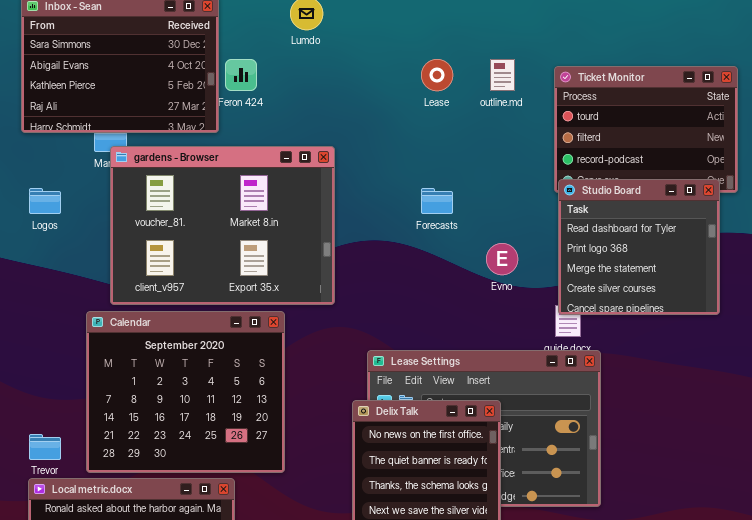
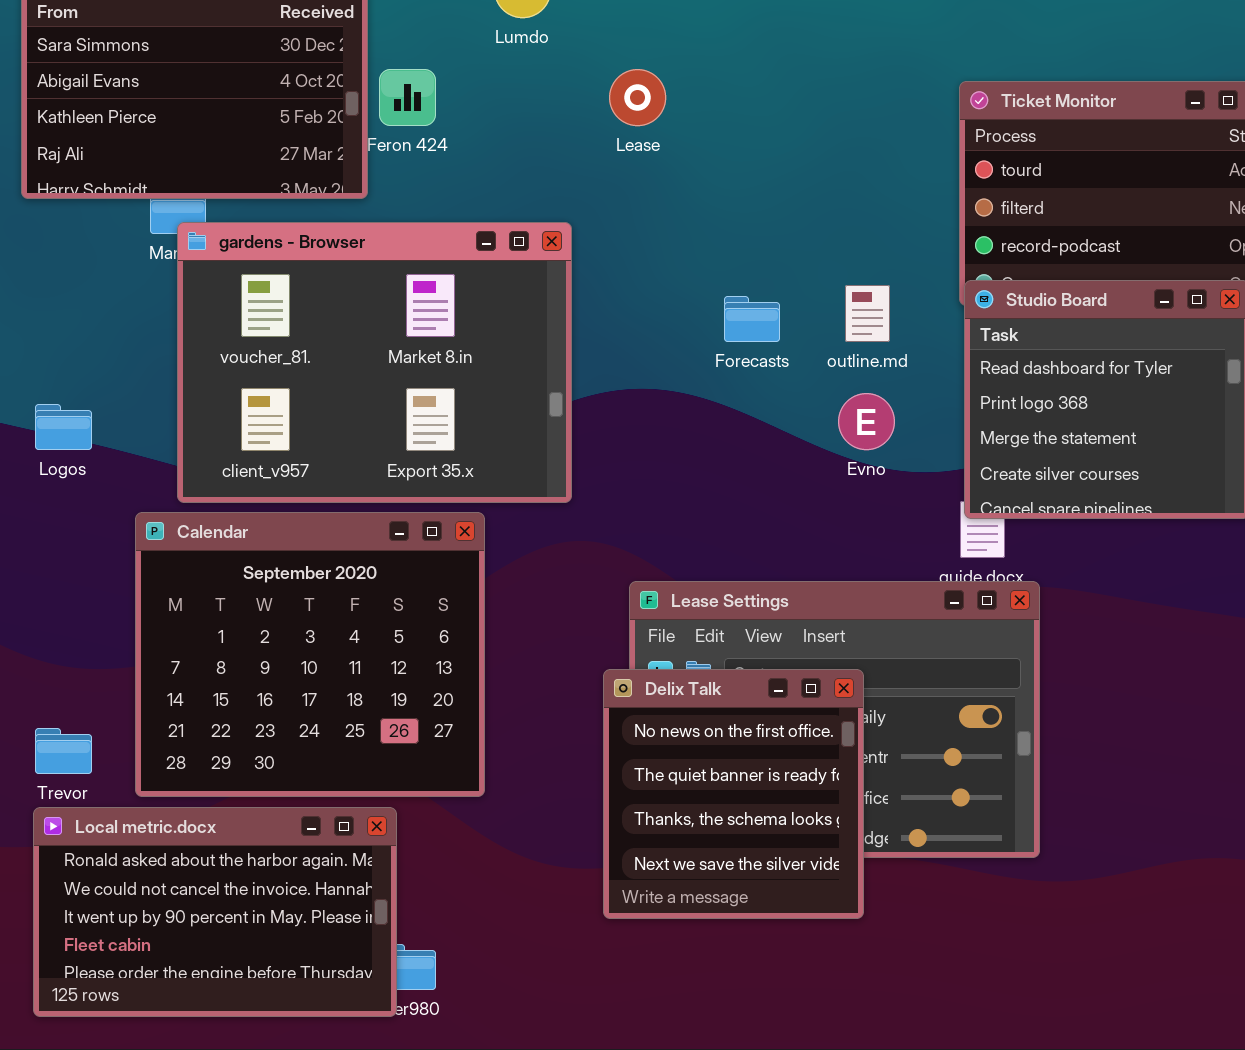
Lease: [421,59,453,91] -> [609,69,666,126], moved
outline.md: [490,59,515,91] -> [845,285,890,342], moved
Logos: [29,188,61,214] -> [35,404,92,450], moved

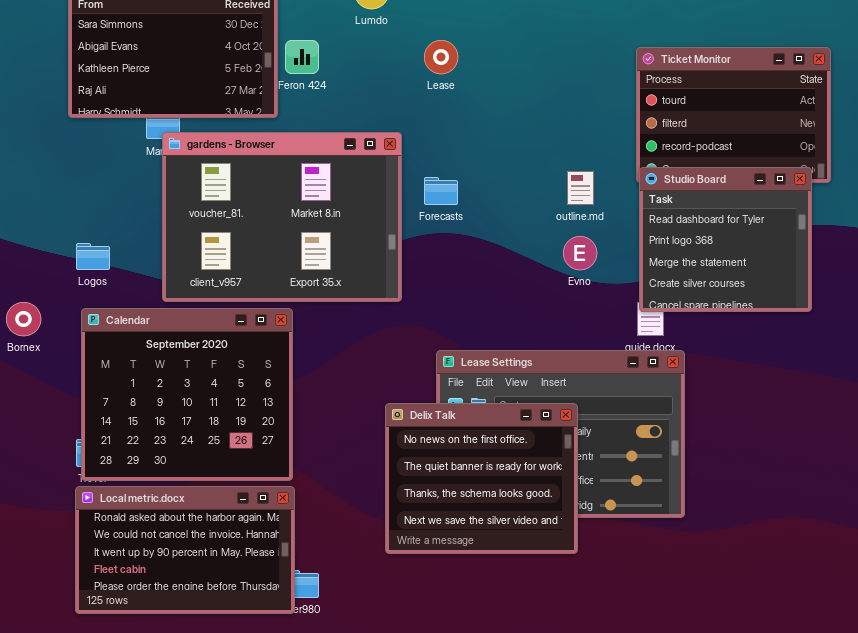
Forecasts: [724,296,780,342] -> [424,177,458,205], moved
Calendar: [135,512,485,797] -> [81,308,293,481], moved
Delix Talk: [603,669,864,919] -> [385,403,578,554], resized

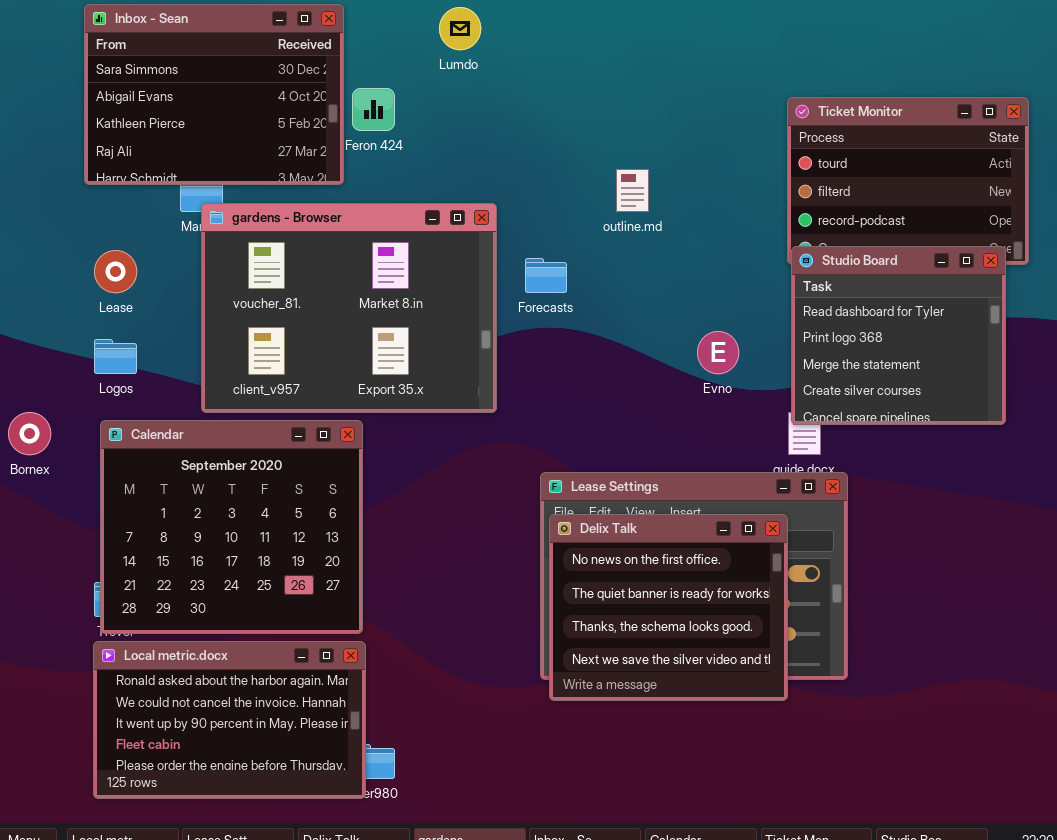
Lease: [424,40,458,74] -> [94,250,137,293], moved
outline.md: [567,171,594,205] -> [616,169,649,212], moved
Delix Talk: [385,403,578,554] -> [549,514,788,701], moved

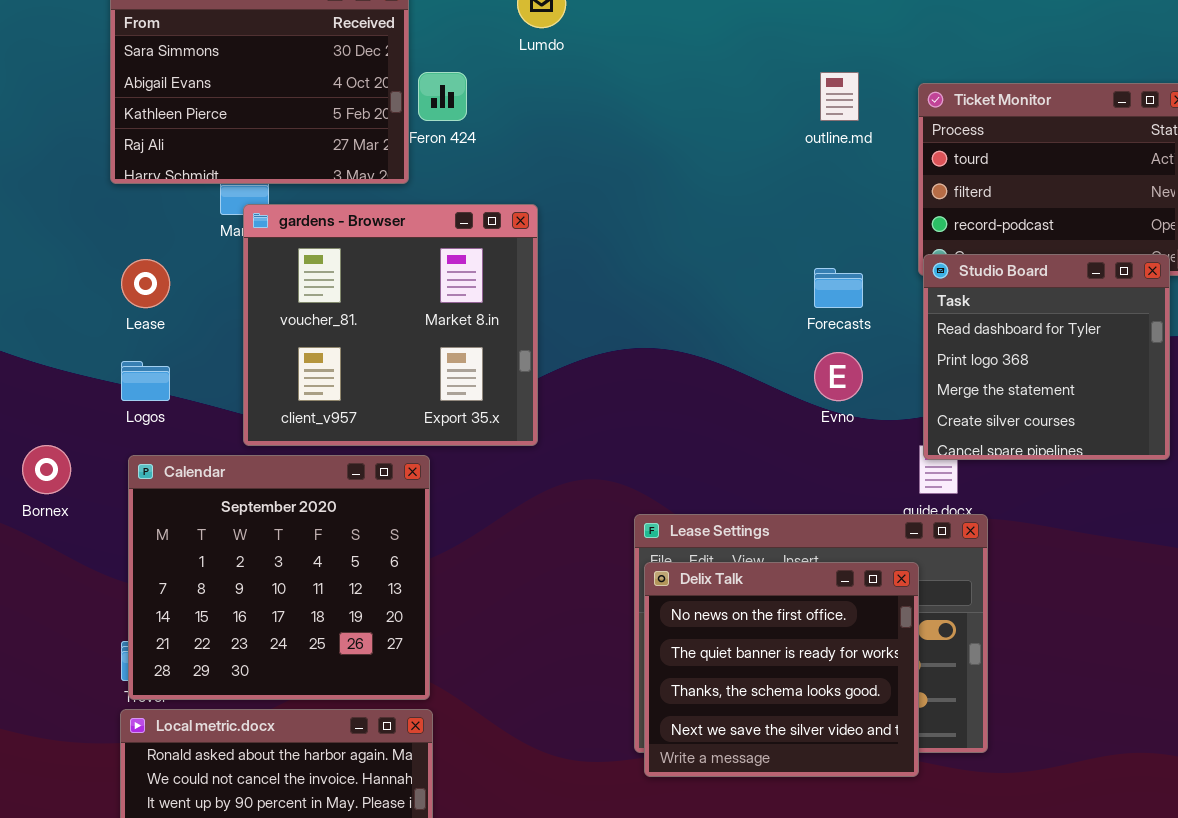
outline.md: [616,169,649,212] -> [820,72,859,121], moved
gardens - Browser: [201,203,497,413] -> [243,204,538,446], resized
Forecasts: [525,258,567,293] -> [814,268,863,308], moved

